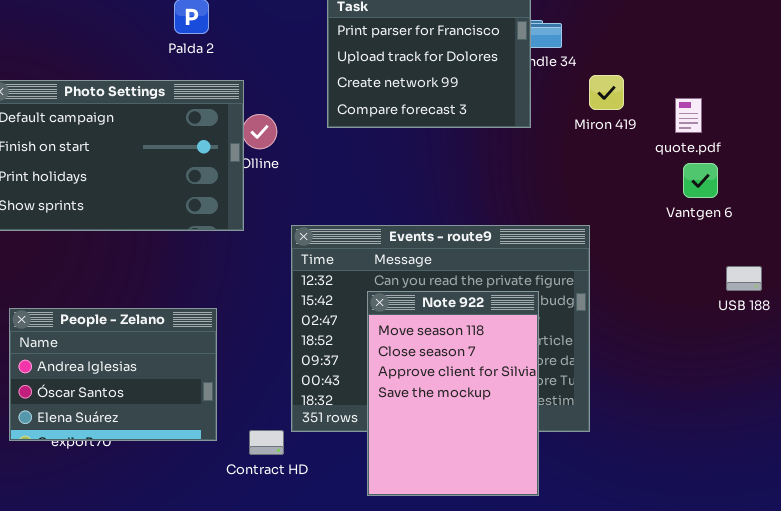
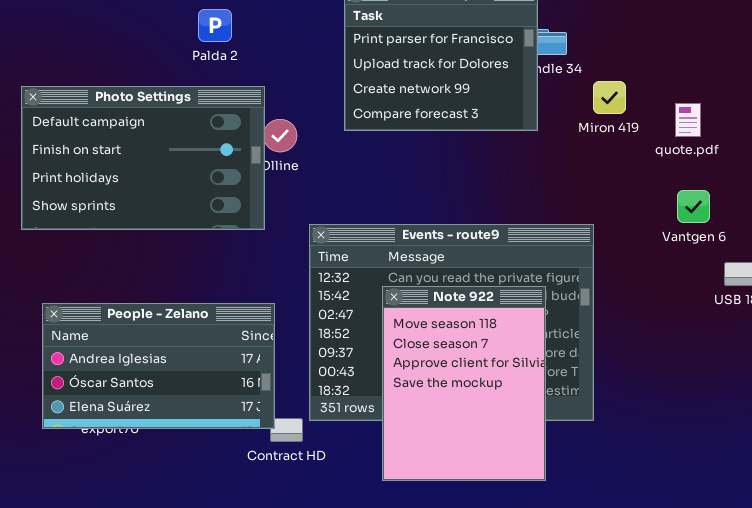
Vantgen 6: [683,163,718,198] -> [677,190,710,223], moved
People - Zelano: [9,308,217,441] -> [42,303,275,429], resized

